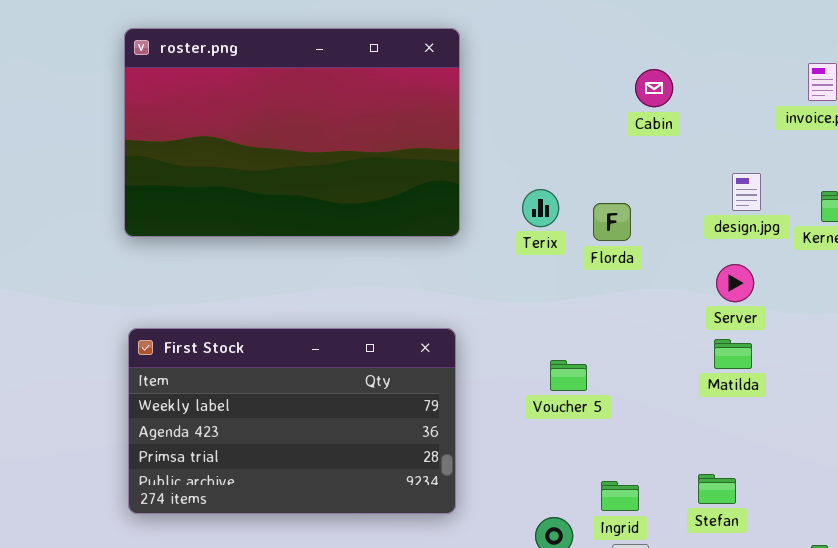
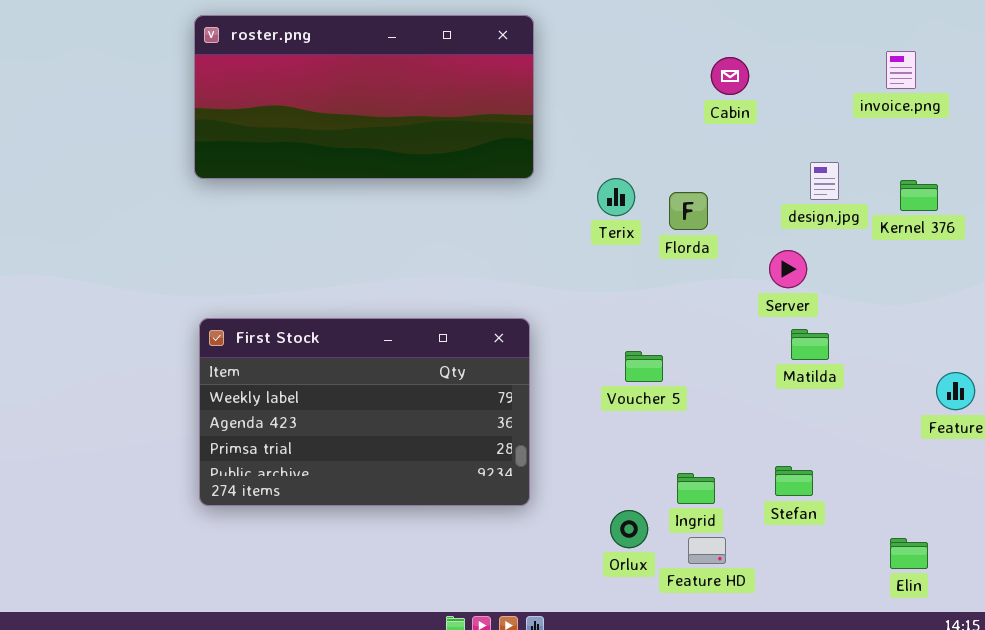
roster.png: [124,28,460,237] -> [194,15,534,179], resized
Server: [716,264,754,302] -> [769,250,807,288], moved

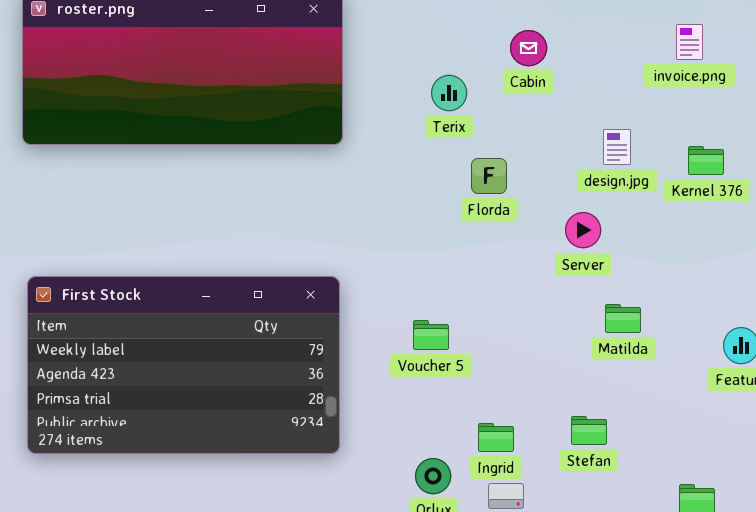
Terix: [597,178,635,216] -> [431,75,467,111], moved
Matilda: [791,329,829,360] -> [605,304,641,333], moved
Voucher 5: [625,351,663,382] -> [413,320,449,350], moved

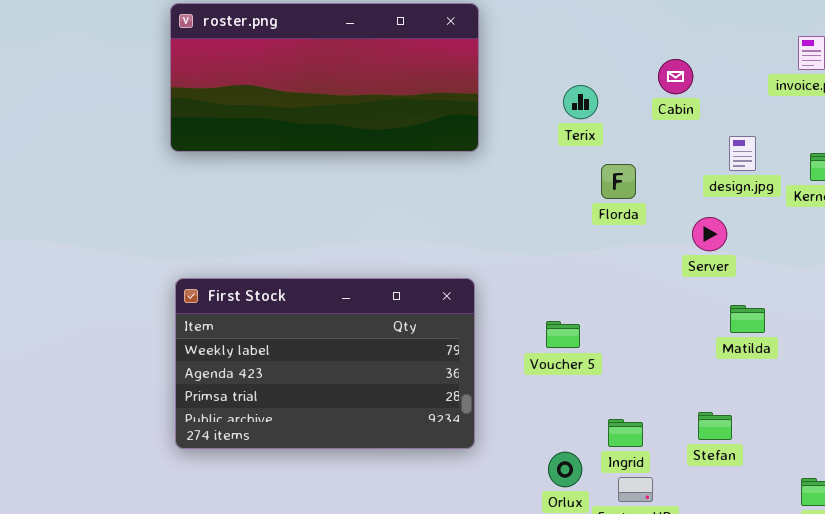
Cabin: [510,30,547,66] -> [658,59,693,94], moved

